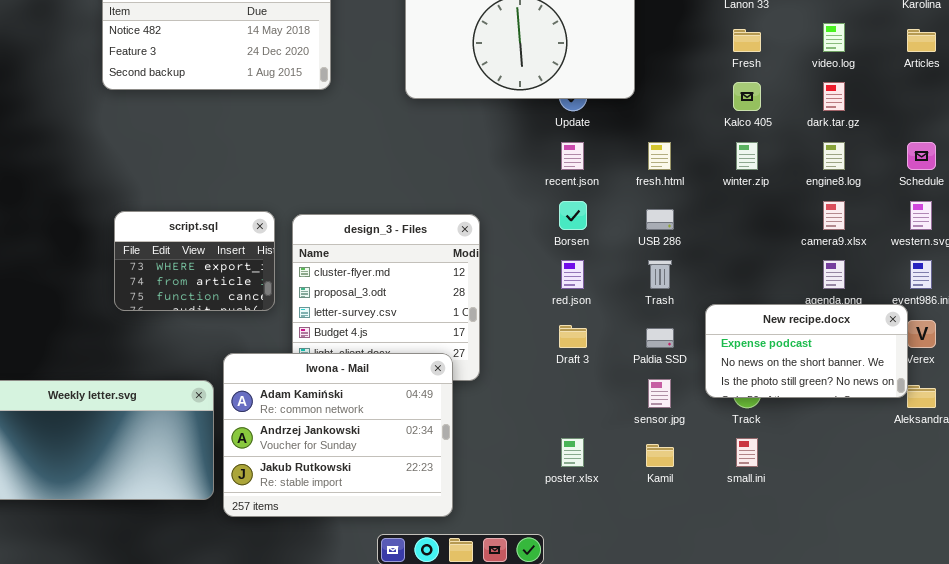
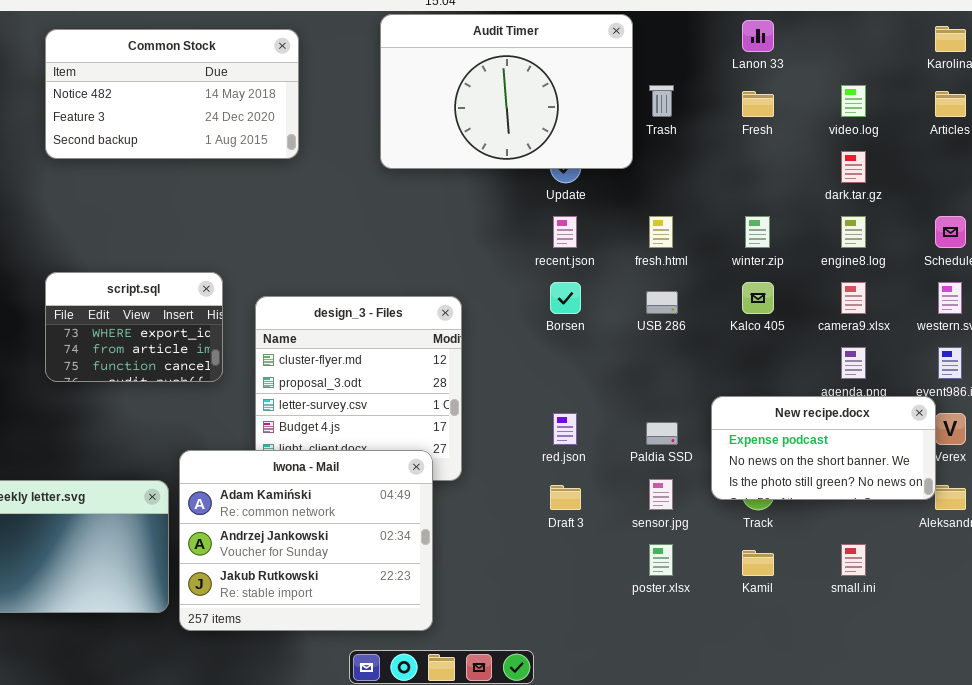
Kalco 405: [733,82,761,111] -> [742,282,774,314], moved
script.sql: [114,211,275,311] -> [45,272,223,382], moved
red.json: [561,260,584,289] -> [553,413,577,445], moved
Trash: [648,260,672,289] -> [649,85,674,117], moved
Draft 3: [559,325,587,348] -> [550,485,581,510], moved
poster.xlsx: [561,438,584,467] -> [649,544,673,576], moved
small.ini: [736,438,758,467] -> [841,544,866,576], moved
Kamil: [646,444,674,467] -> [742,550,774,576], moved

